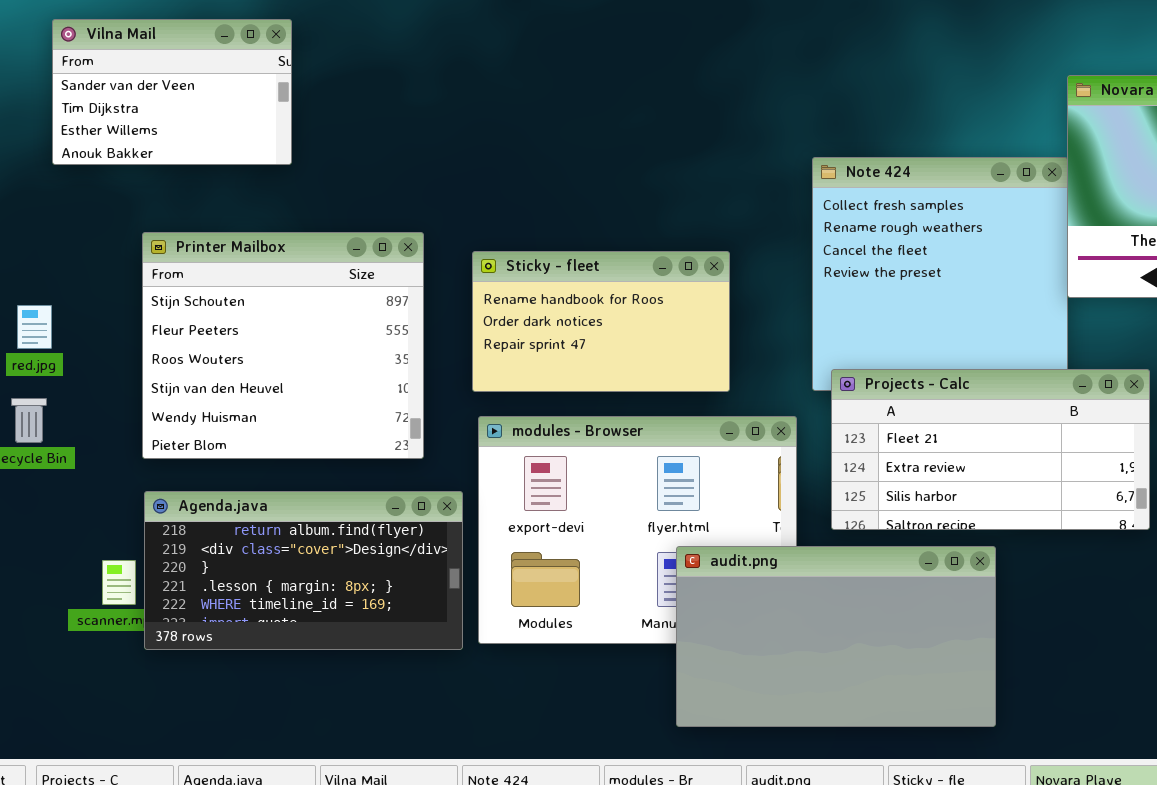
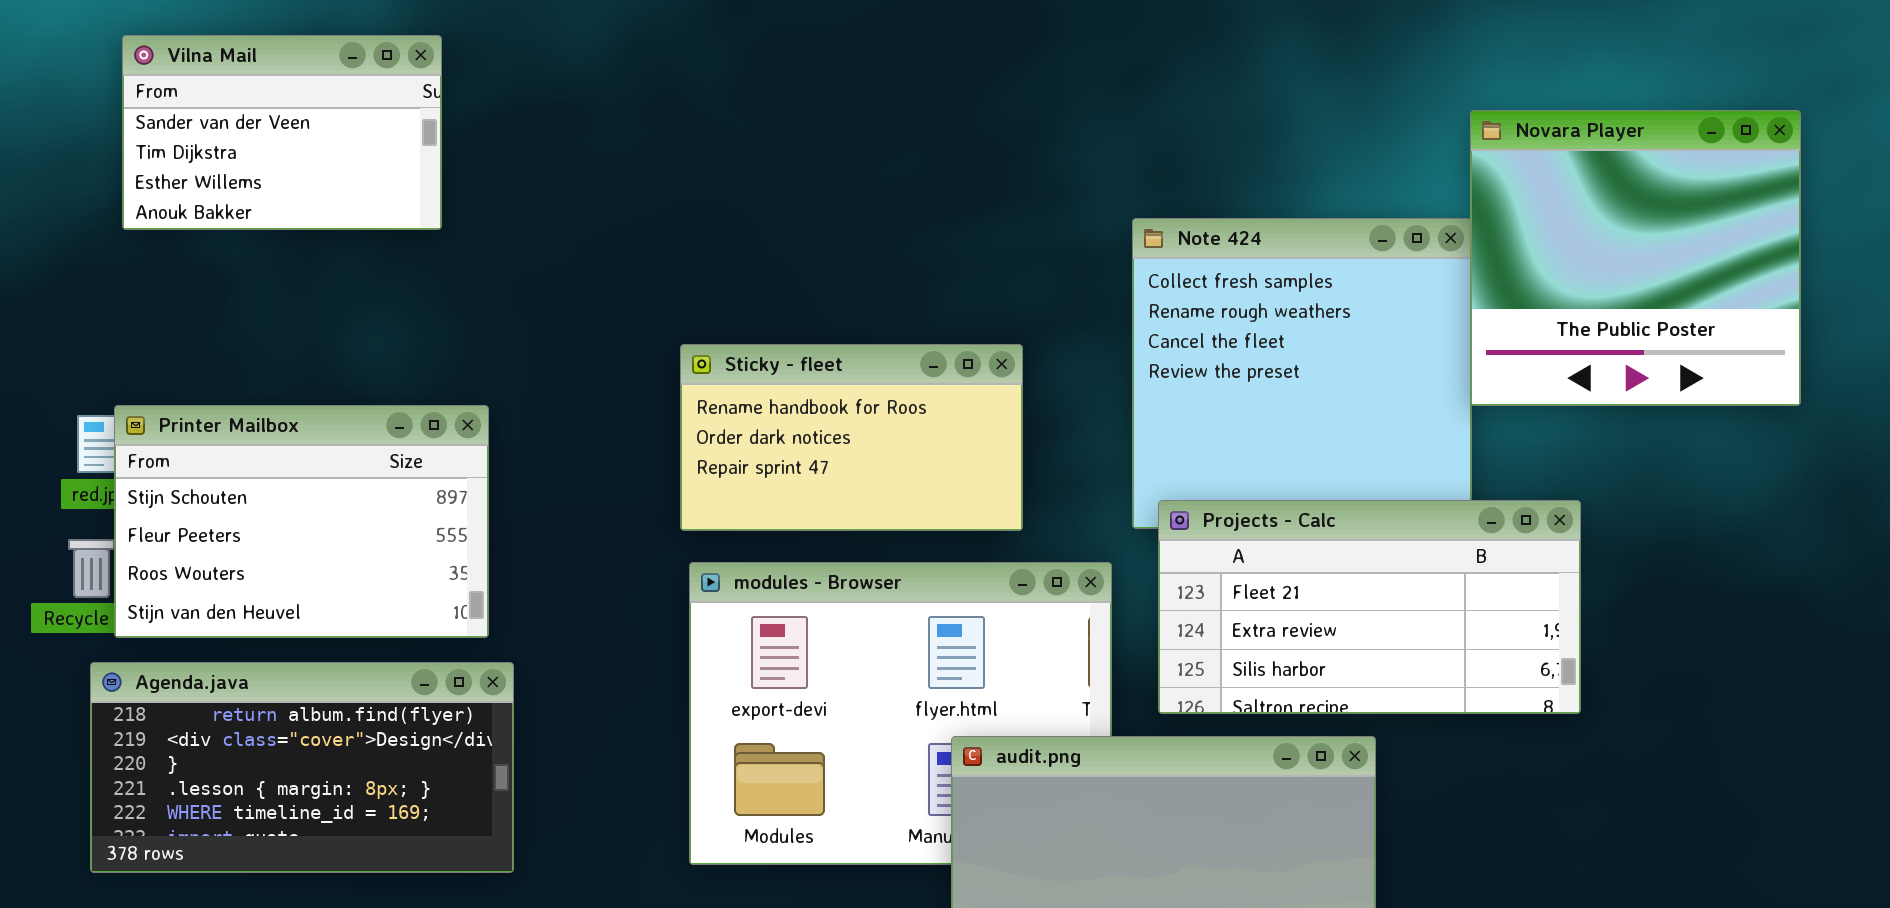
Printer Mailbox: [142,232,424,459] -> [114,405,489,638], moved, resized
Agenda.java: [144,491,463,650] -> [90,662,514,873], moved

